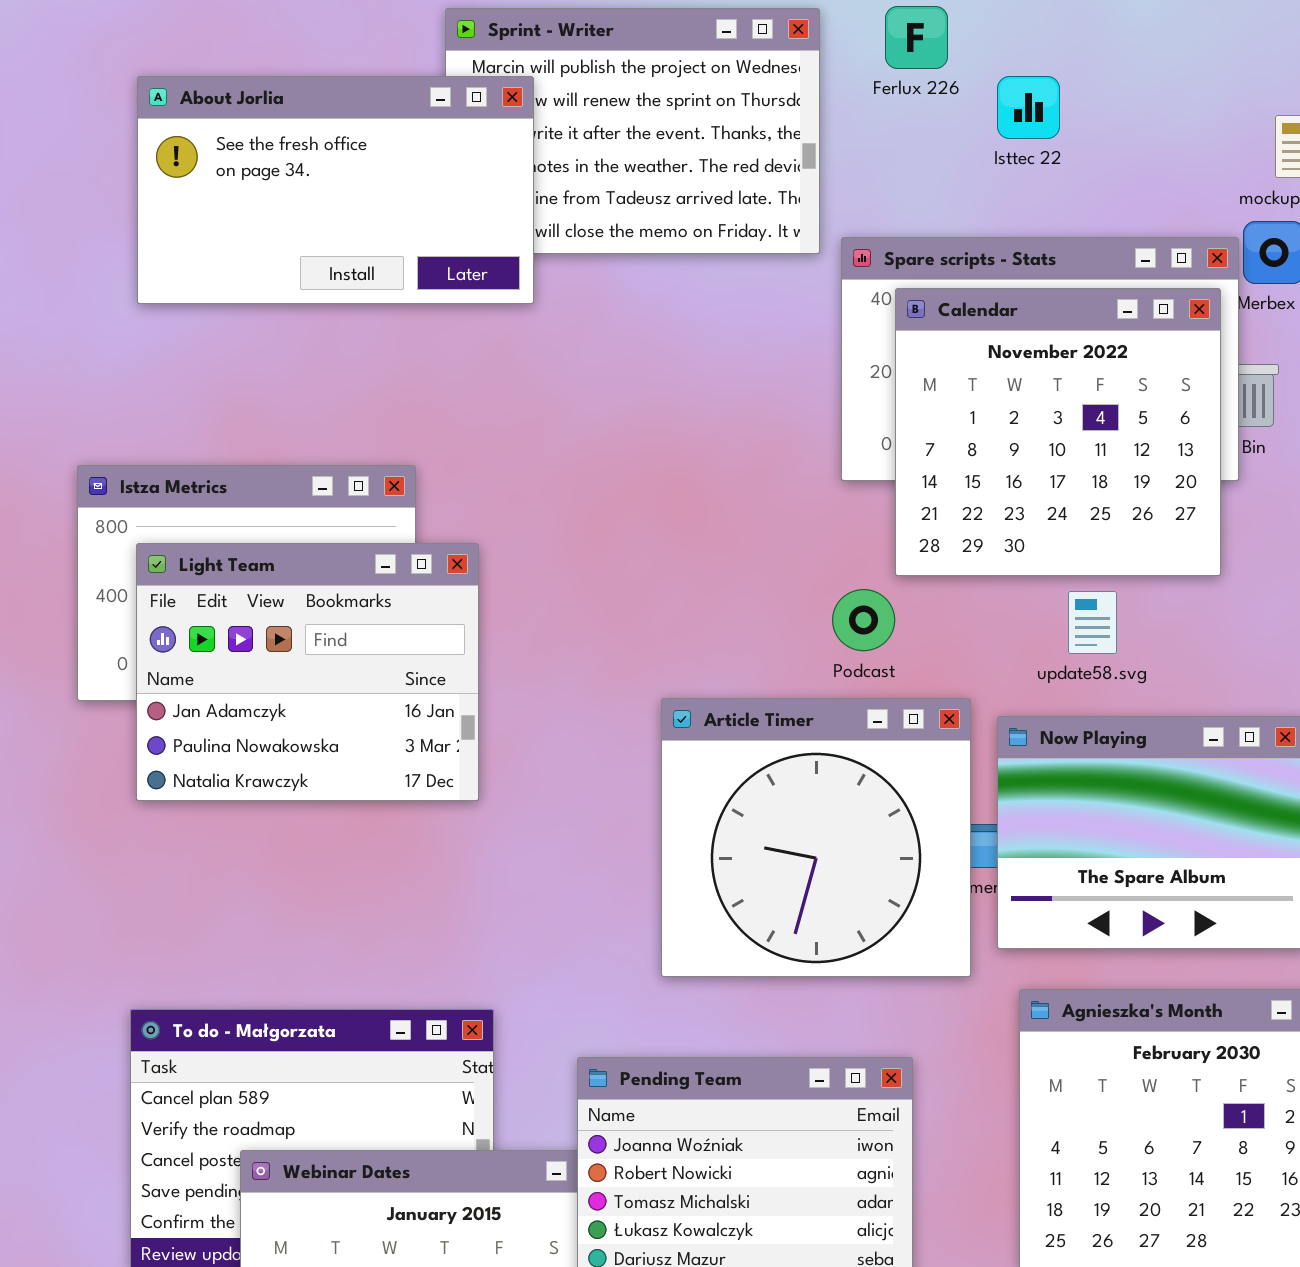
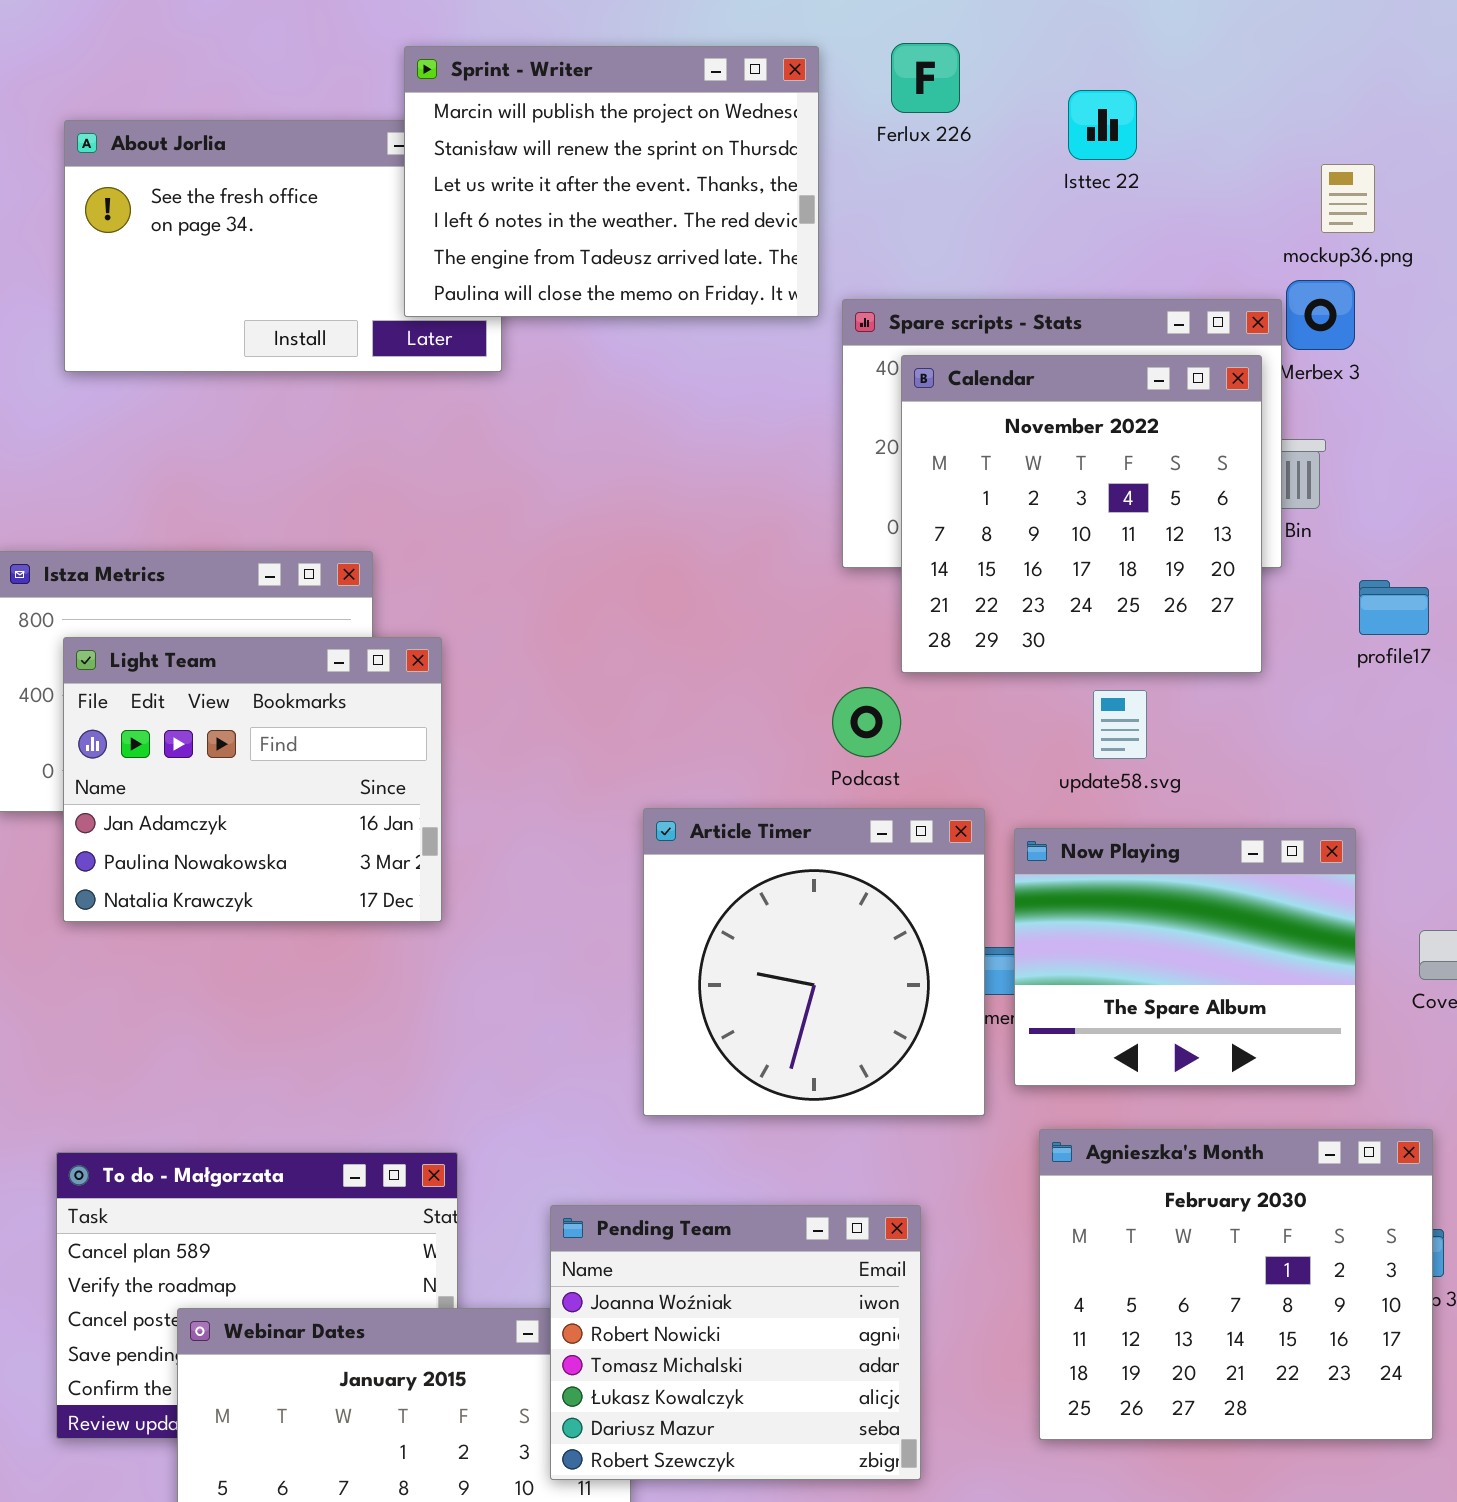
Sprint - Writer: [445,8,820,254] -> [404,46,819,317], raised
Isttec 22: [997,76,1060,139] -> [1068,90,1137,160], moved

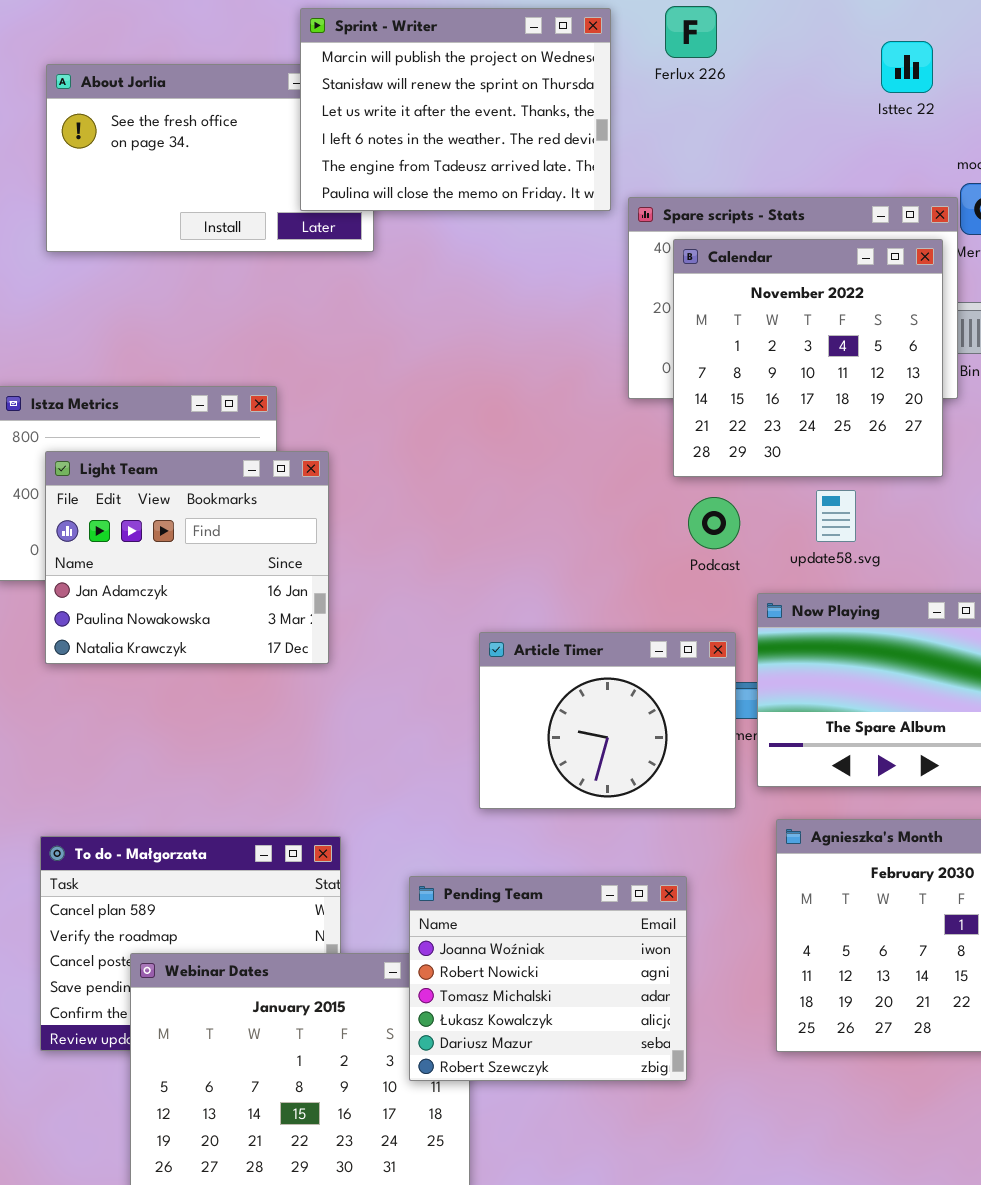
Isttec 22: [1068,90,1137,160] -> [881,41,933,93], moved
Podcast: [832,687,901,757] -> [688,497,740,549], moved
Article Timer: [643,808,985,1116] -> [479,632,736,809], resized

